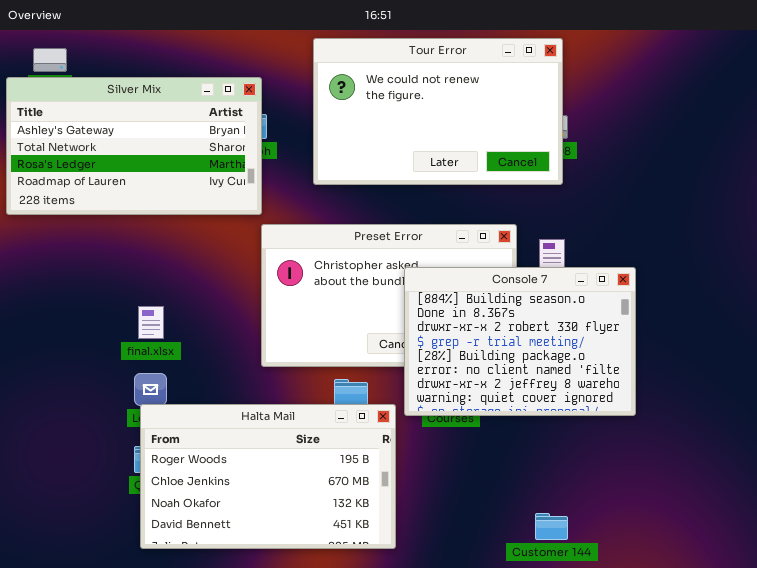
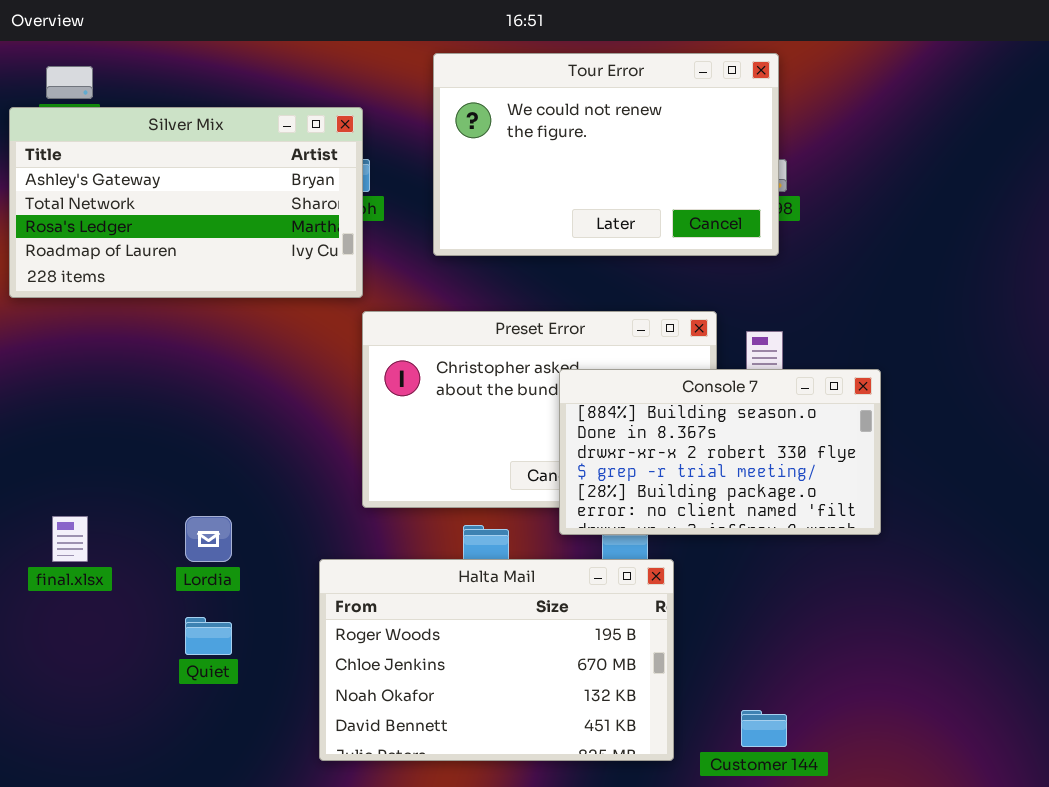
Console 7: [404,267,636,416] -> [559,369,881,535], resized
final.xlsx: [138,306,164,339] -> [52,516,88,562], moved
Halta Mail: [140,404,396,549] -> [319,559,674,761], moved

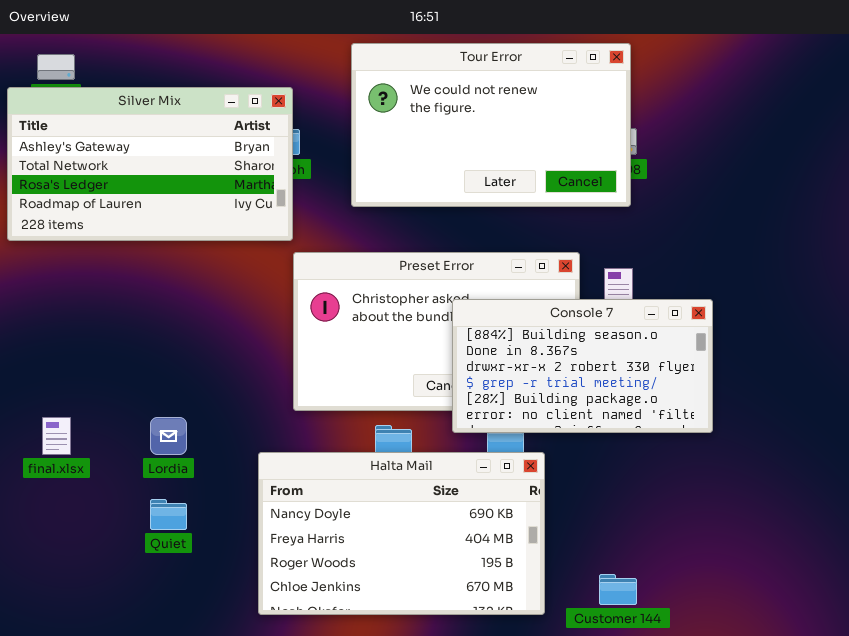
Halta Mail: [319,559,674,761] -> [258,452,545,615], scrolled up 2 rows

